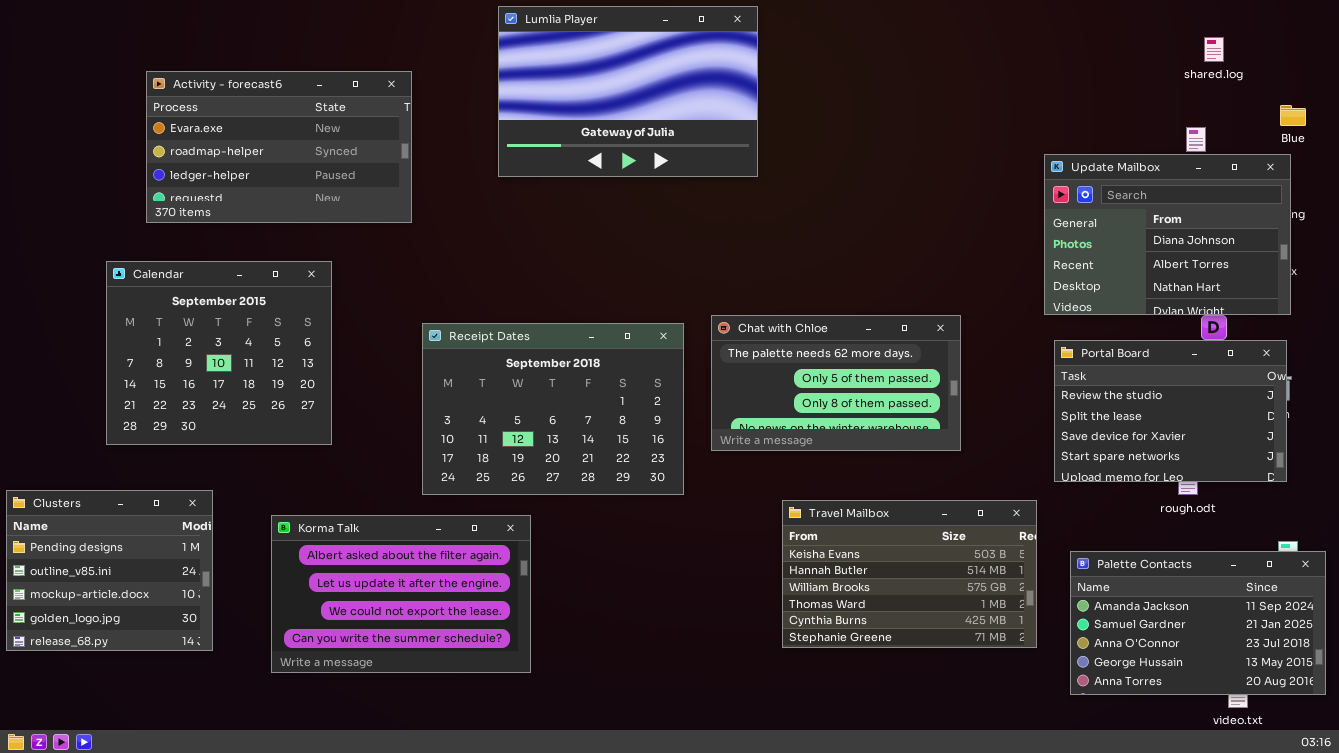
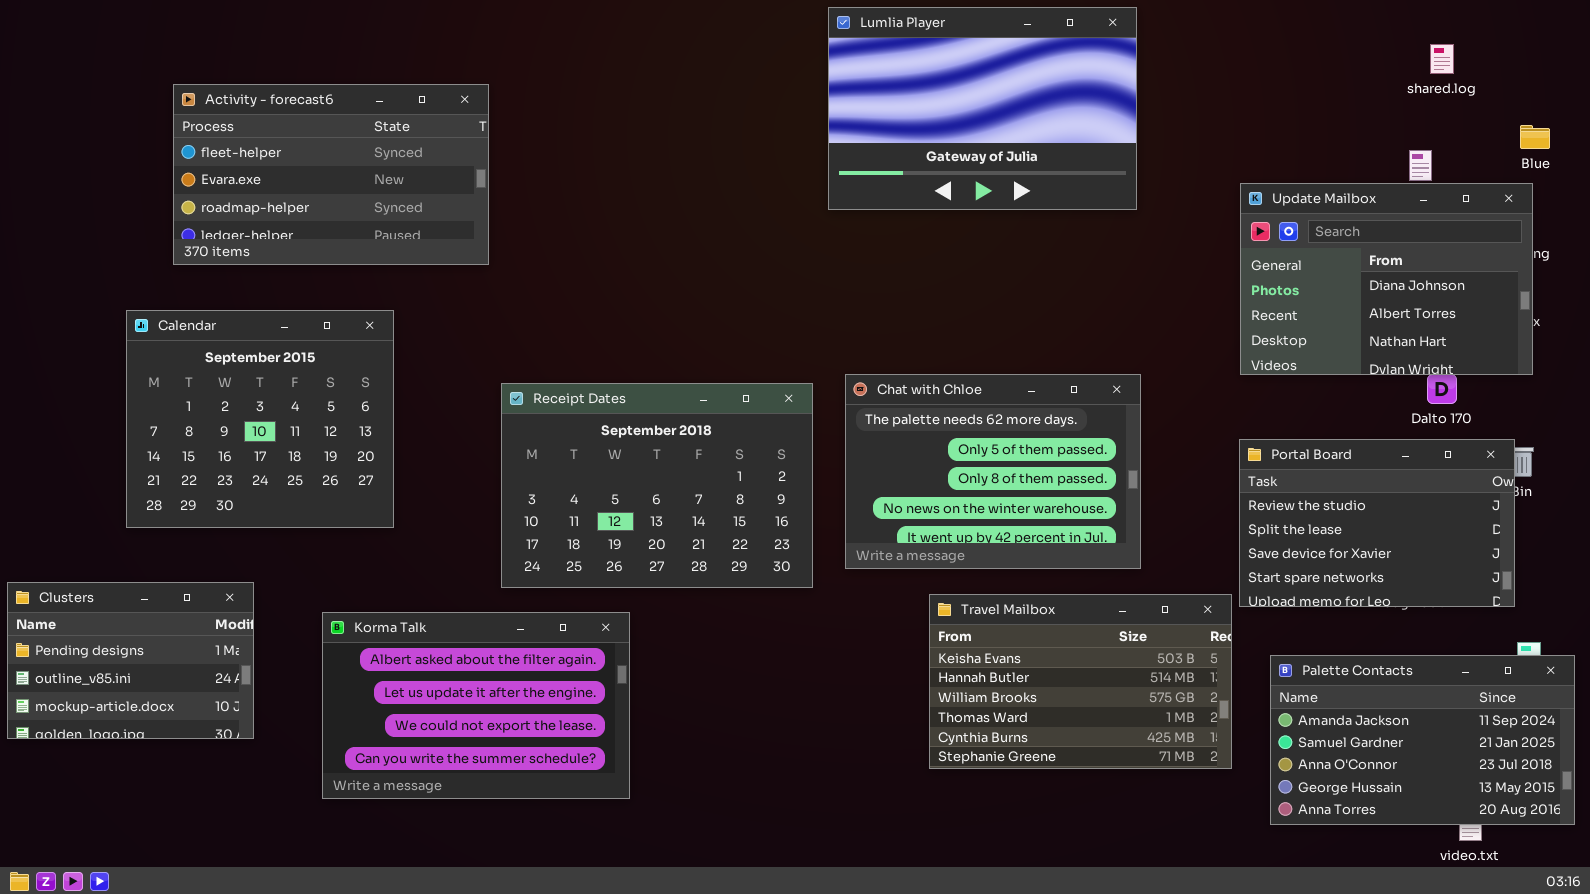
Lumlia Player: [498,6,758,177] -> [828,7,1137,210], moved
Activity - forecast6: [146,71,412,223] -> [173,84,489,265], scrolled up 1 row
Chat with Chloe: [711,315,961,451] -> [845,374,1141,569], resized
Portal Board: [1054,340,1287,482] -> [1239,439,1515,607], moved
Clusters: [6,490,213,651] -> [7,582,254,739], resized

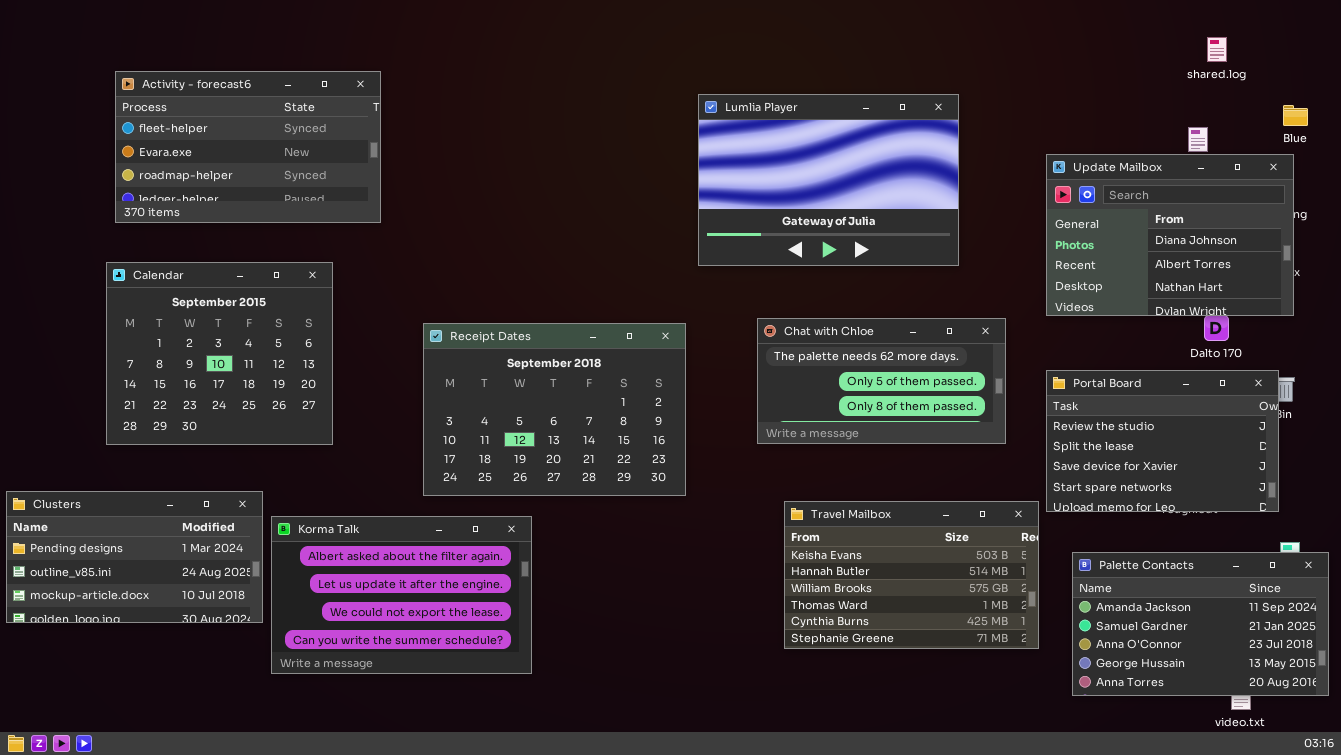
Lumlia Player: [828,7,1137,210] -> [698,94,959,266], moved
Activity - forecast6: [173,84,489,265] -> [115,71,381,223], moved
Chat with Chloe: [845,374,1141,569] -> [757,318,1006,444], moved, resized
Clusters: [7,582,254,739] -> [6,491,263,623], resized

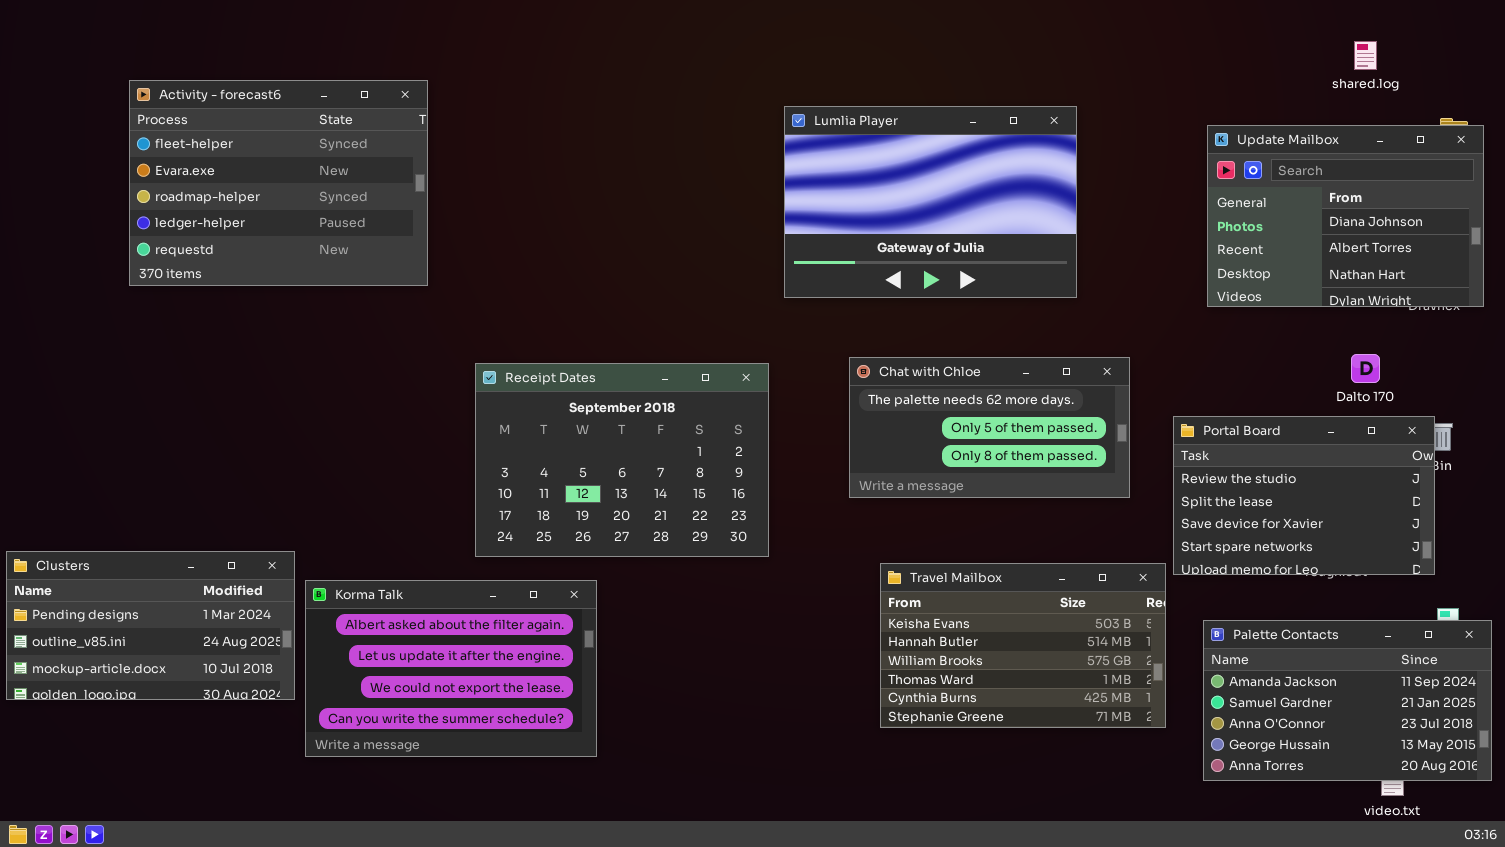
Activity - forecast6: [115,71,381,223] -> [129,80,428,286], resized
Update Mailbox: [1046,154,1294,316] -> [1207,125,1484,307], moved
Calendar: [106,262,333,445] -> none, closed

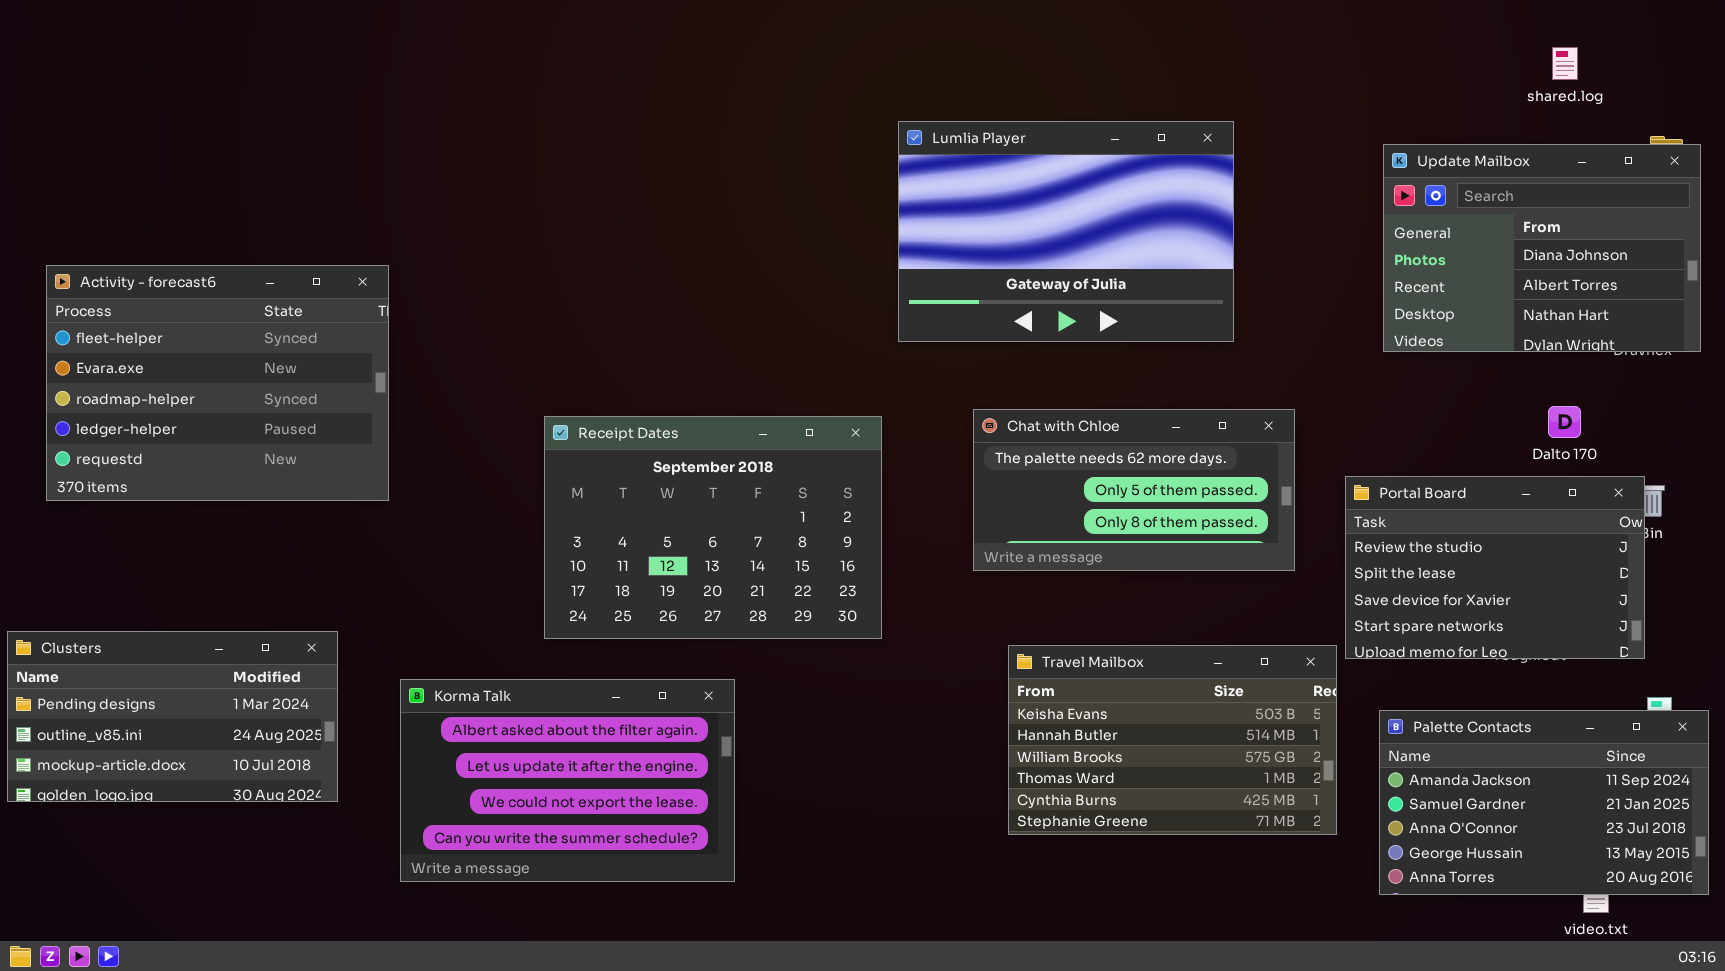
Activity - forecast6: [129,80,428,286] -> [46,265,389,501], moved
Korma Talk: [305,580,597,757] -> [400,679,735,882], moved

